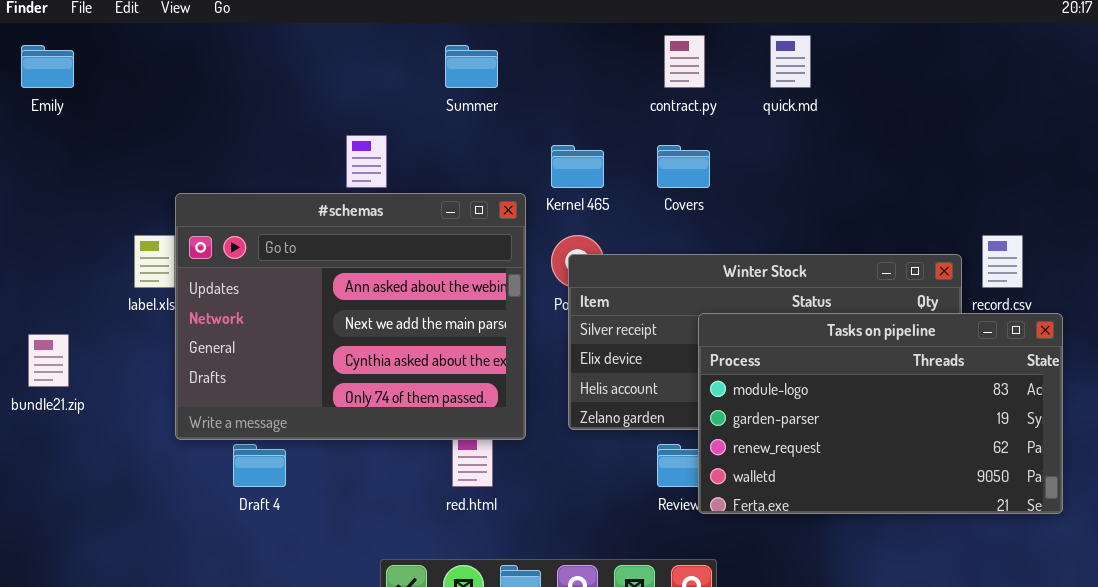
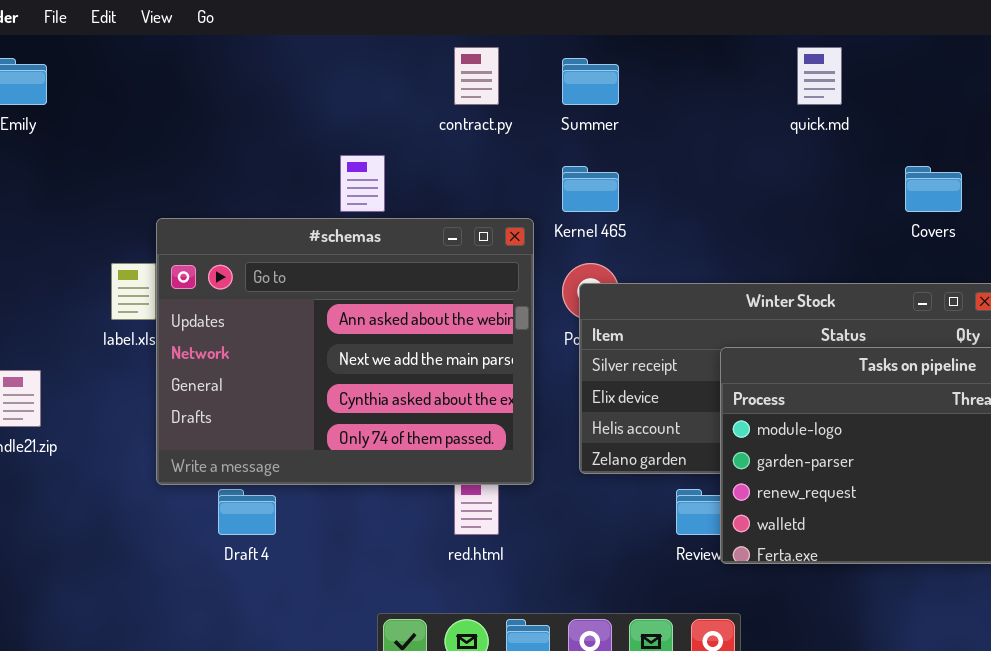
contract.py: [664,35,705,88] -> [454,47,499,105], moved
Summer: [445,45,498,88] -> [562,58,619,105], moved
Covers: [657,145,710,188] -> [905,166,962,212], moved

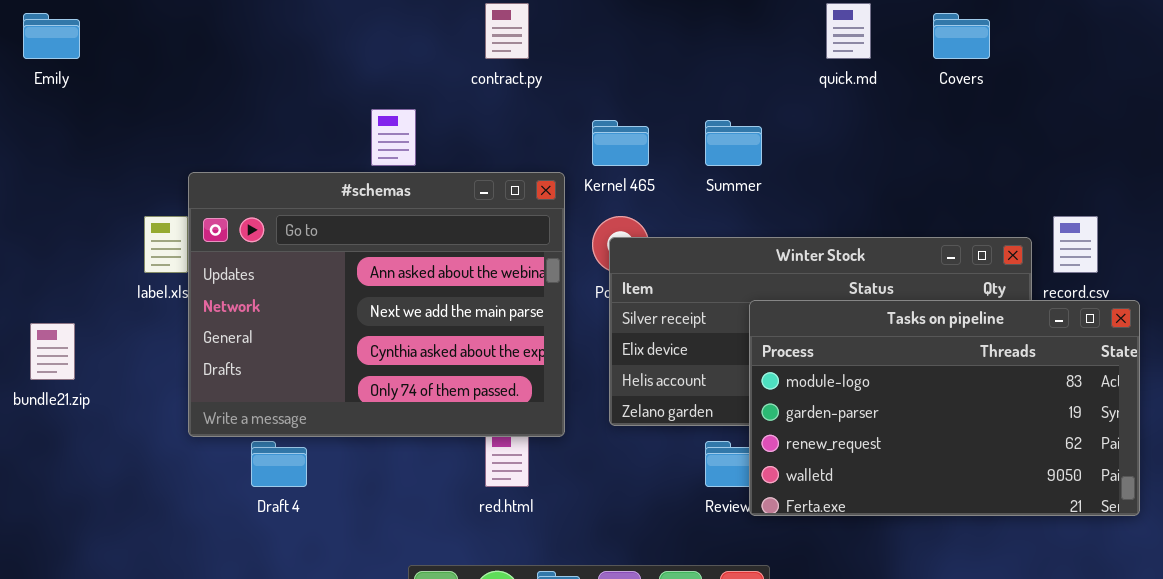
Summer: [562,58,619,105] -> [705,120,762,166], moved
Covers: [905,166,962,212] -> [933,13,990,59], moved

